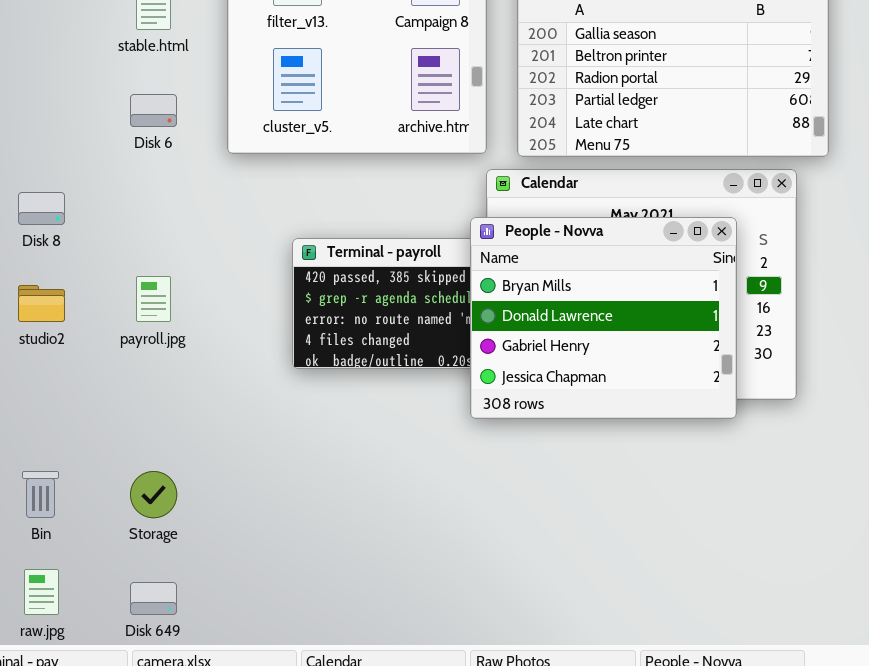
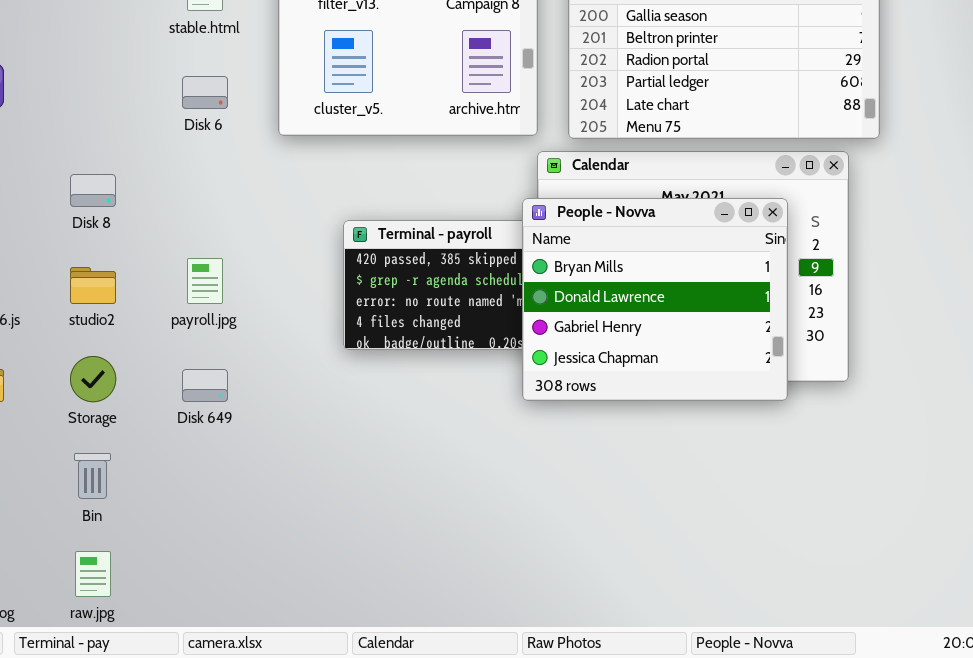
Storage: [130,471,177,518] -> [70,356,116,402], moved
Disk 649: [130,582,177,615] -> [182,369,228,402], moved

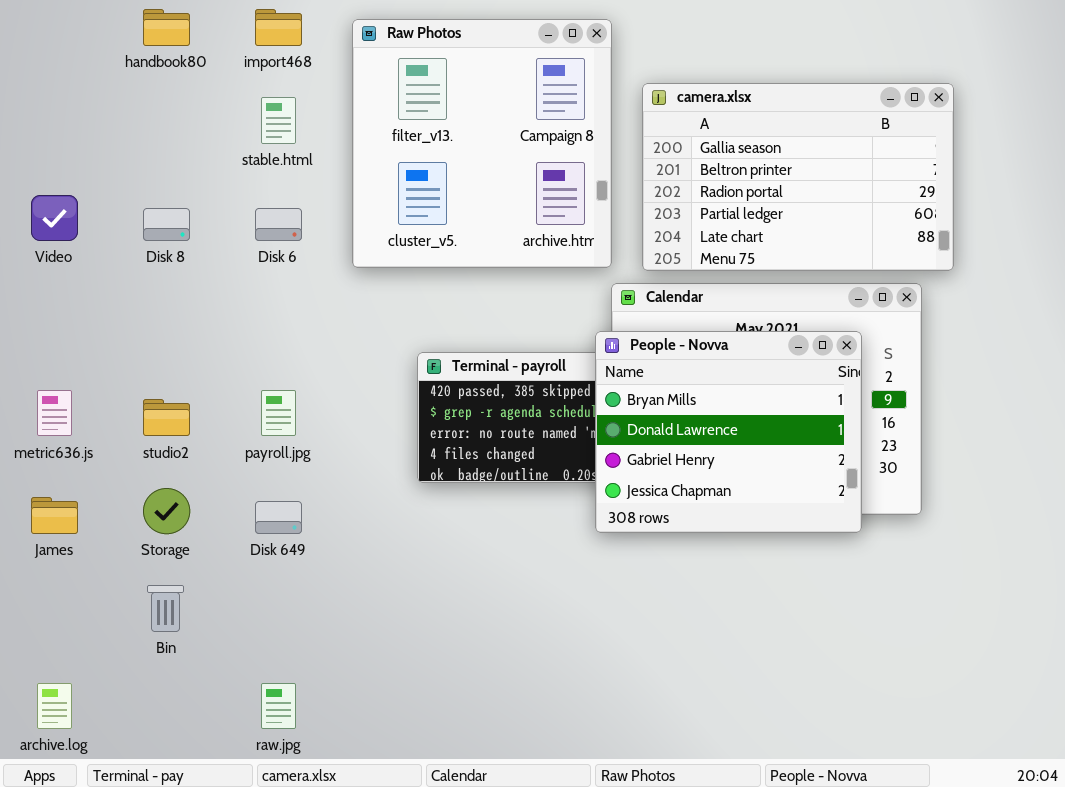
Disk 8: [70,174,116,207] -> [143,208,190,241], moved
raw.jpg: [75,551,111,597] -> [261,683,296,729], moved

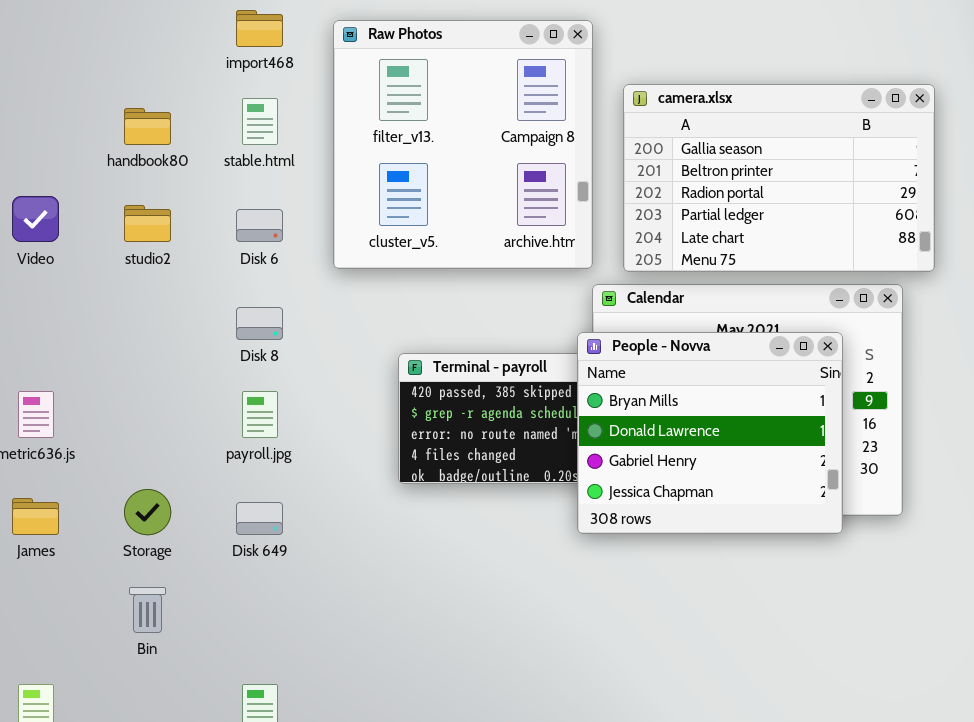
handbook80: [143,9,190,46] -> [124,108,171,145], moved
Disk 8: [143,208,190,241] -> [236,307,283,340], moved
studio2: [143,399,190,436] -> [124,205,171,242], moved

